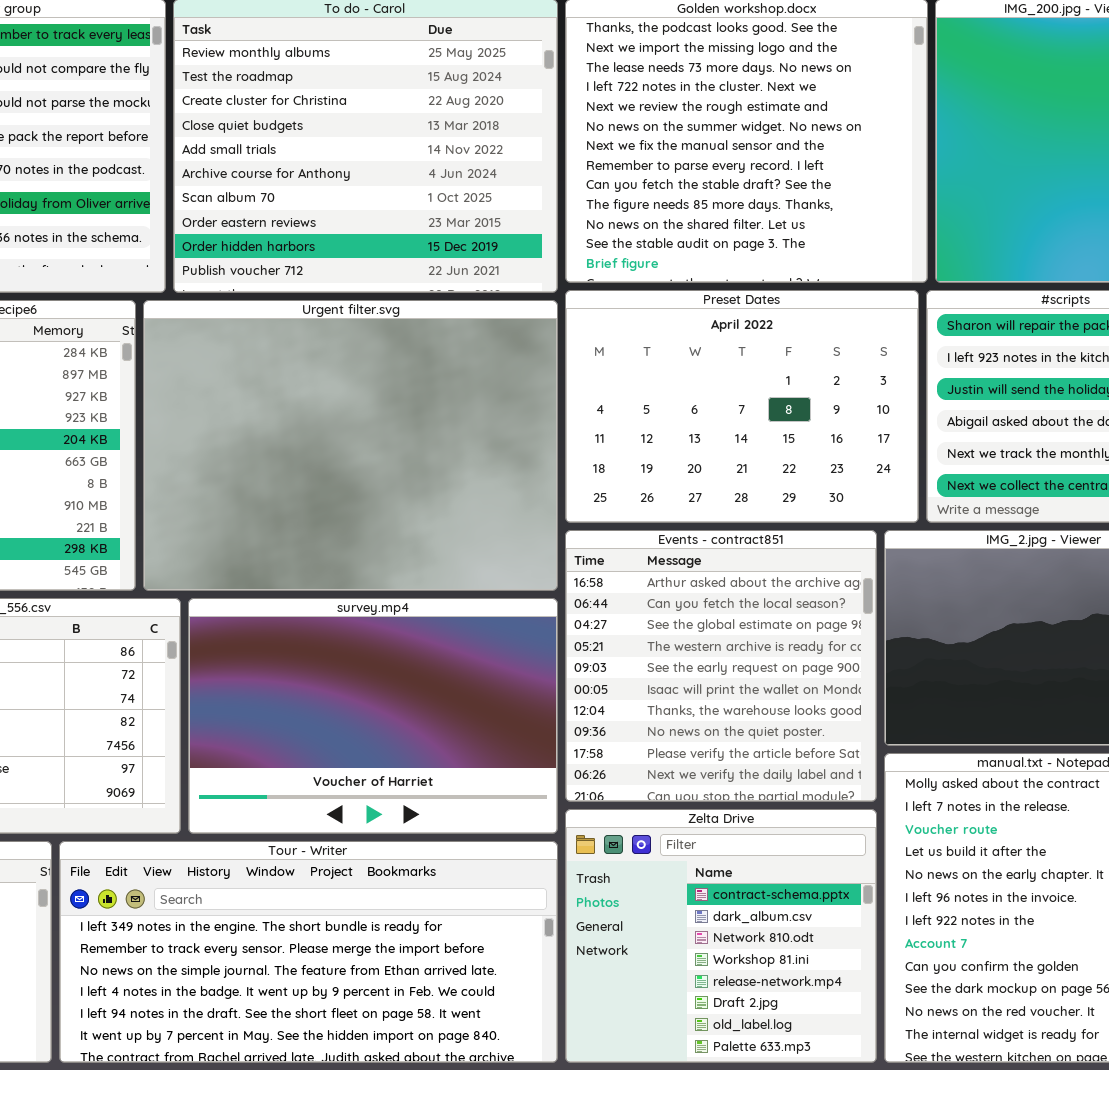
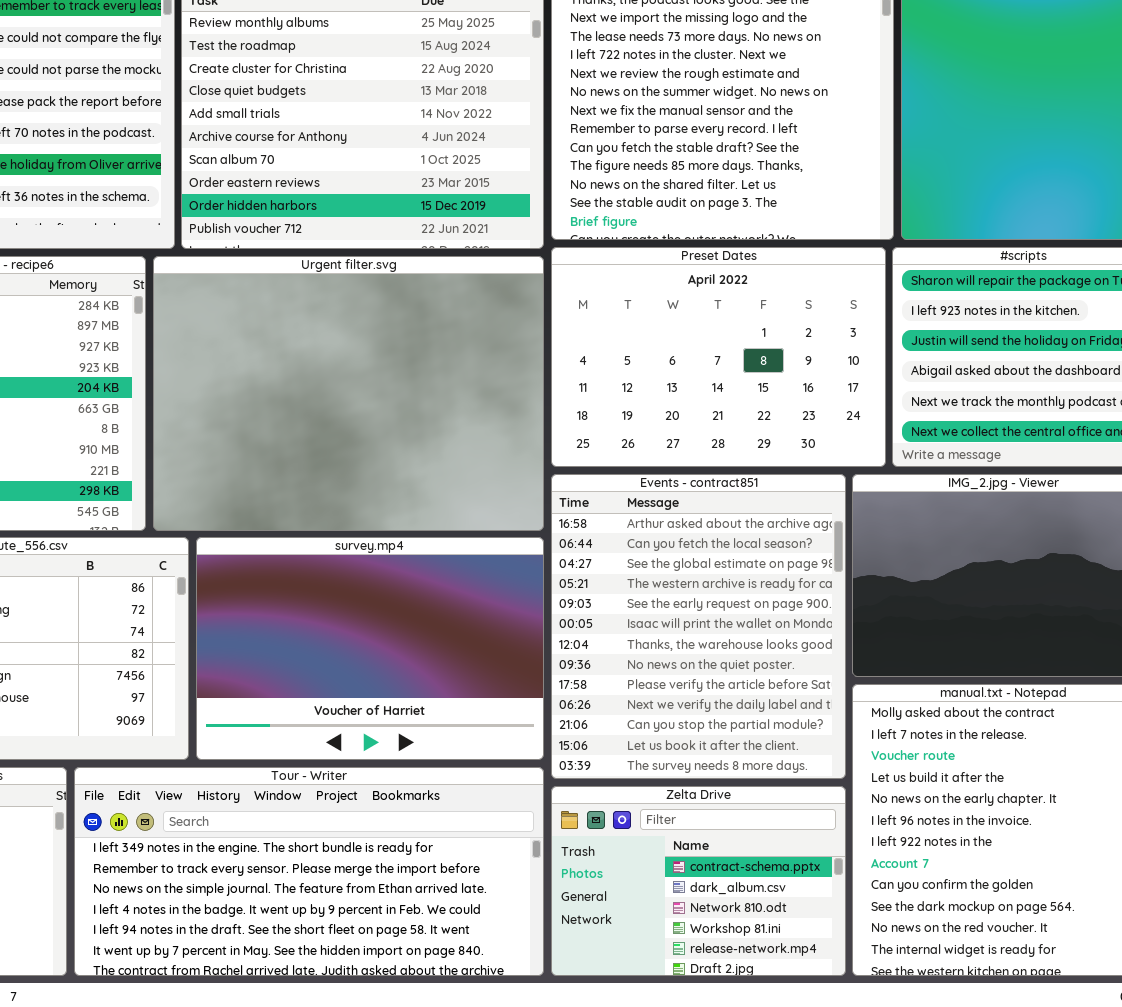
Events - contract851: [565,530,877,802] -> [551,474,846,779], resized
Zelta Drive: [565,809,877,1063] -> [551,786,846,976], resized

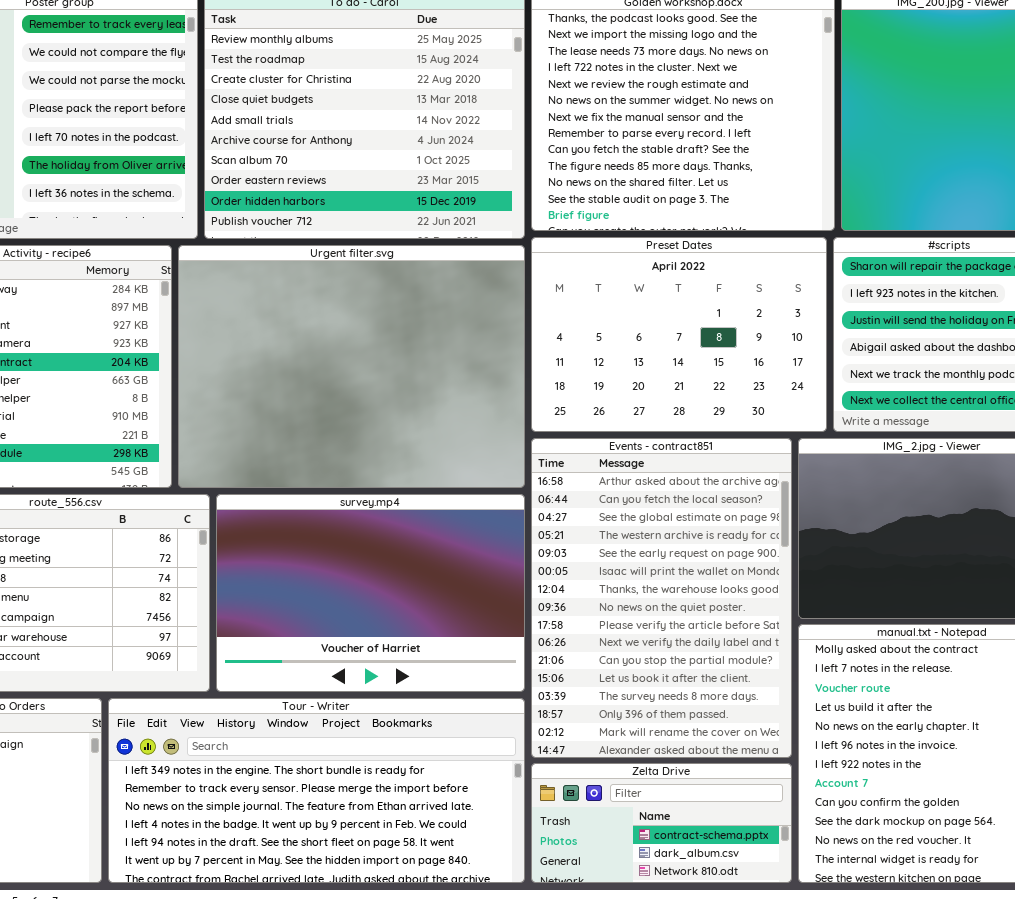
Events - contract851: [551,474,846,779] -> [531,438,792,758], resized
Zelta Drive: [551,786,846,976] -> [531,763,792,883], resized

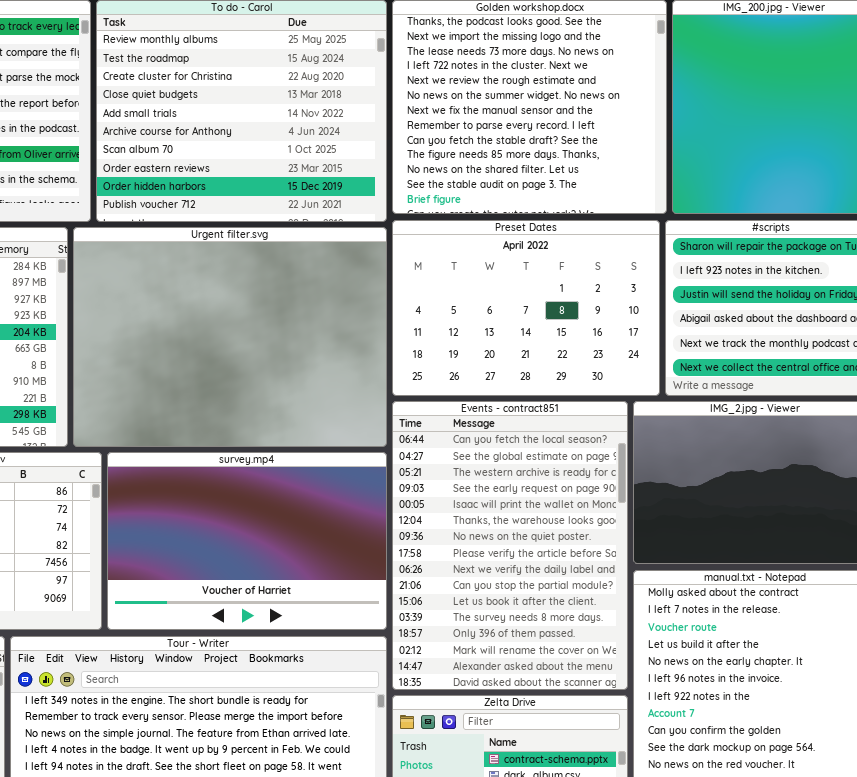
Events - contract851: [531,438,792,758] -> [392,401,628,690], scrolled down 1 row

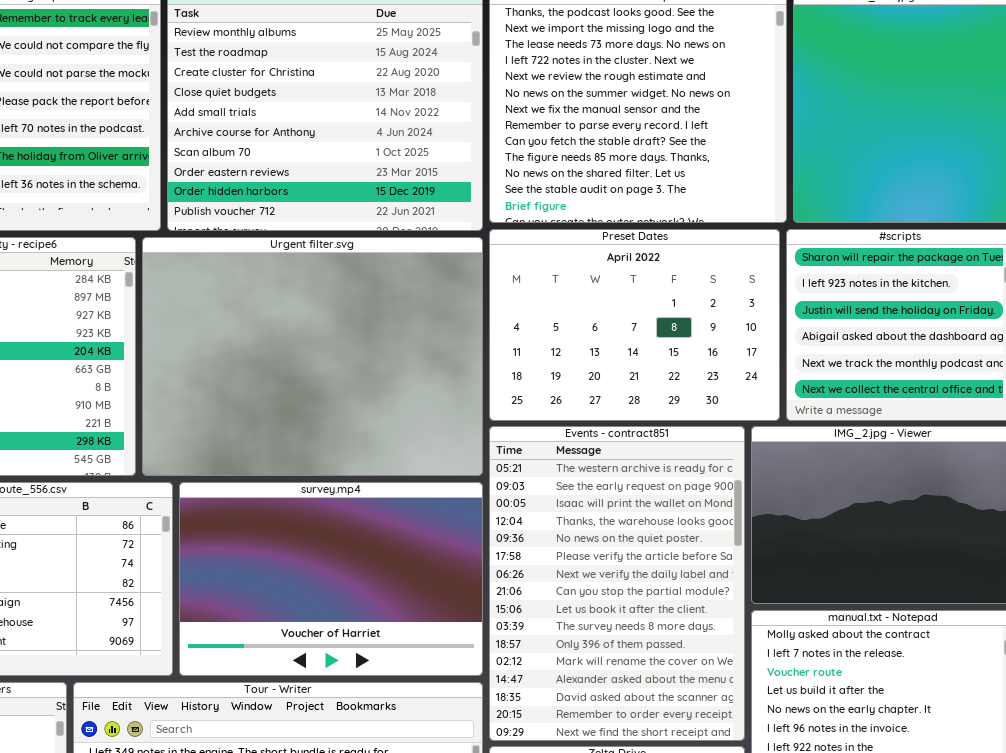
Events - contract851: [392,401,628,690] -> [489,426,745,741], scrolled down 2 rows

